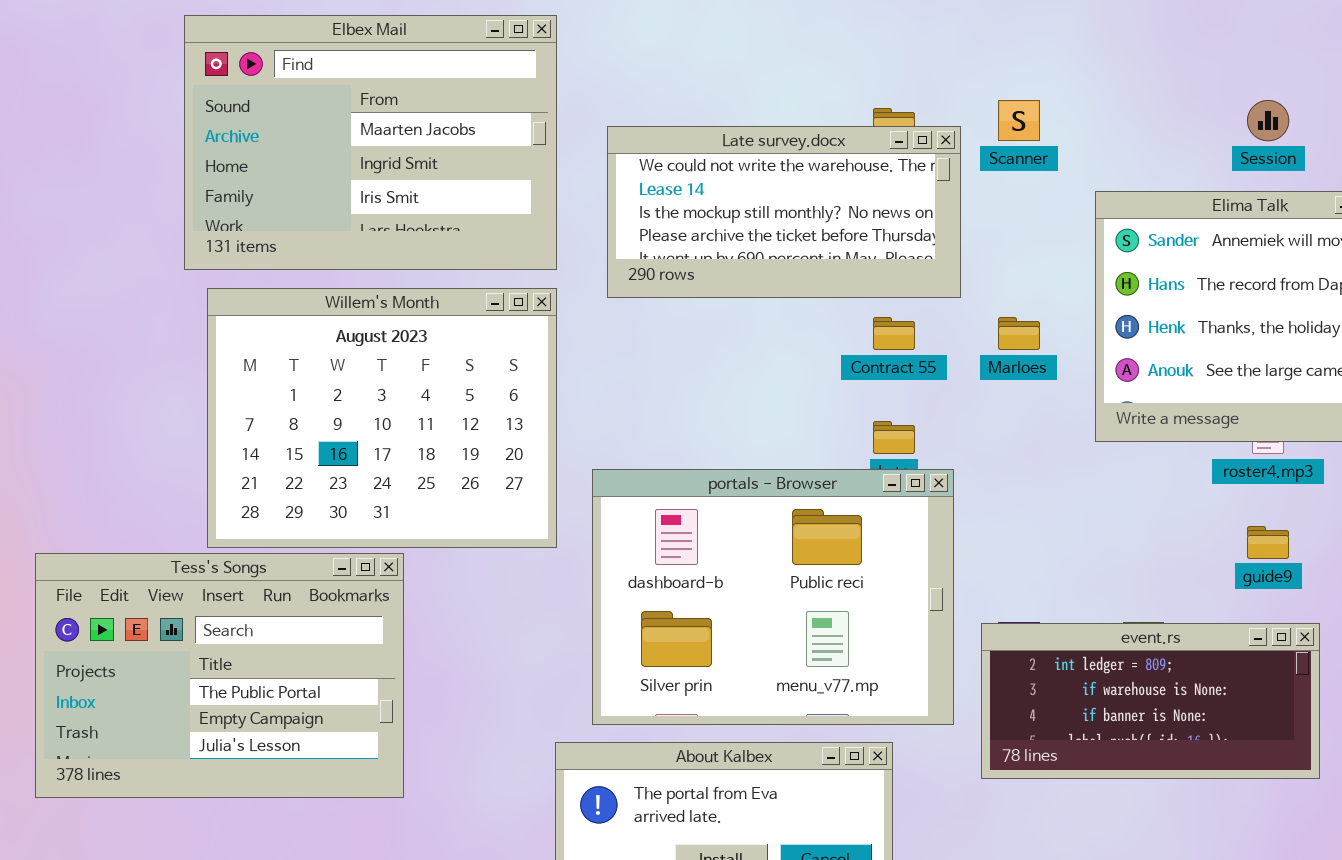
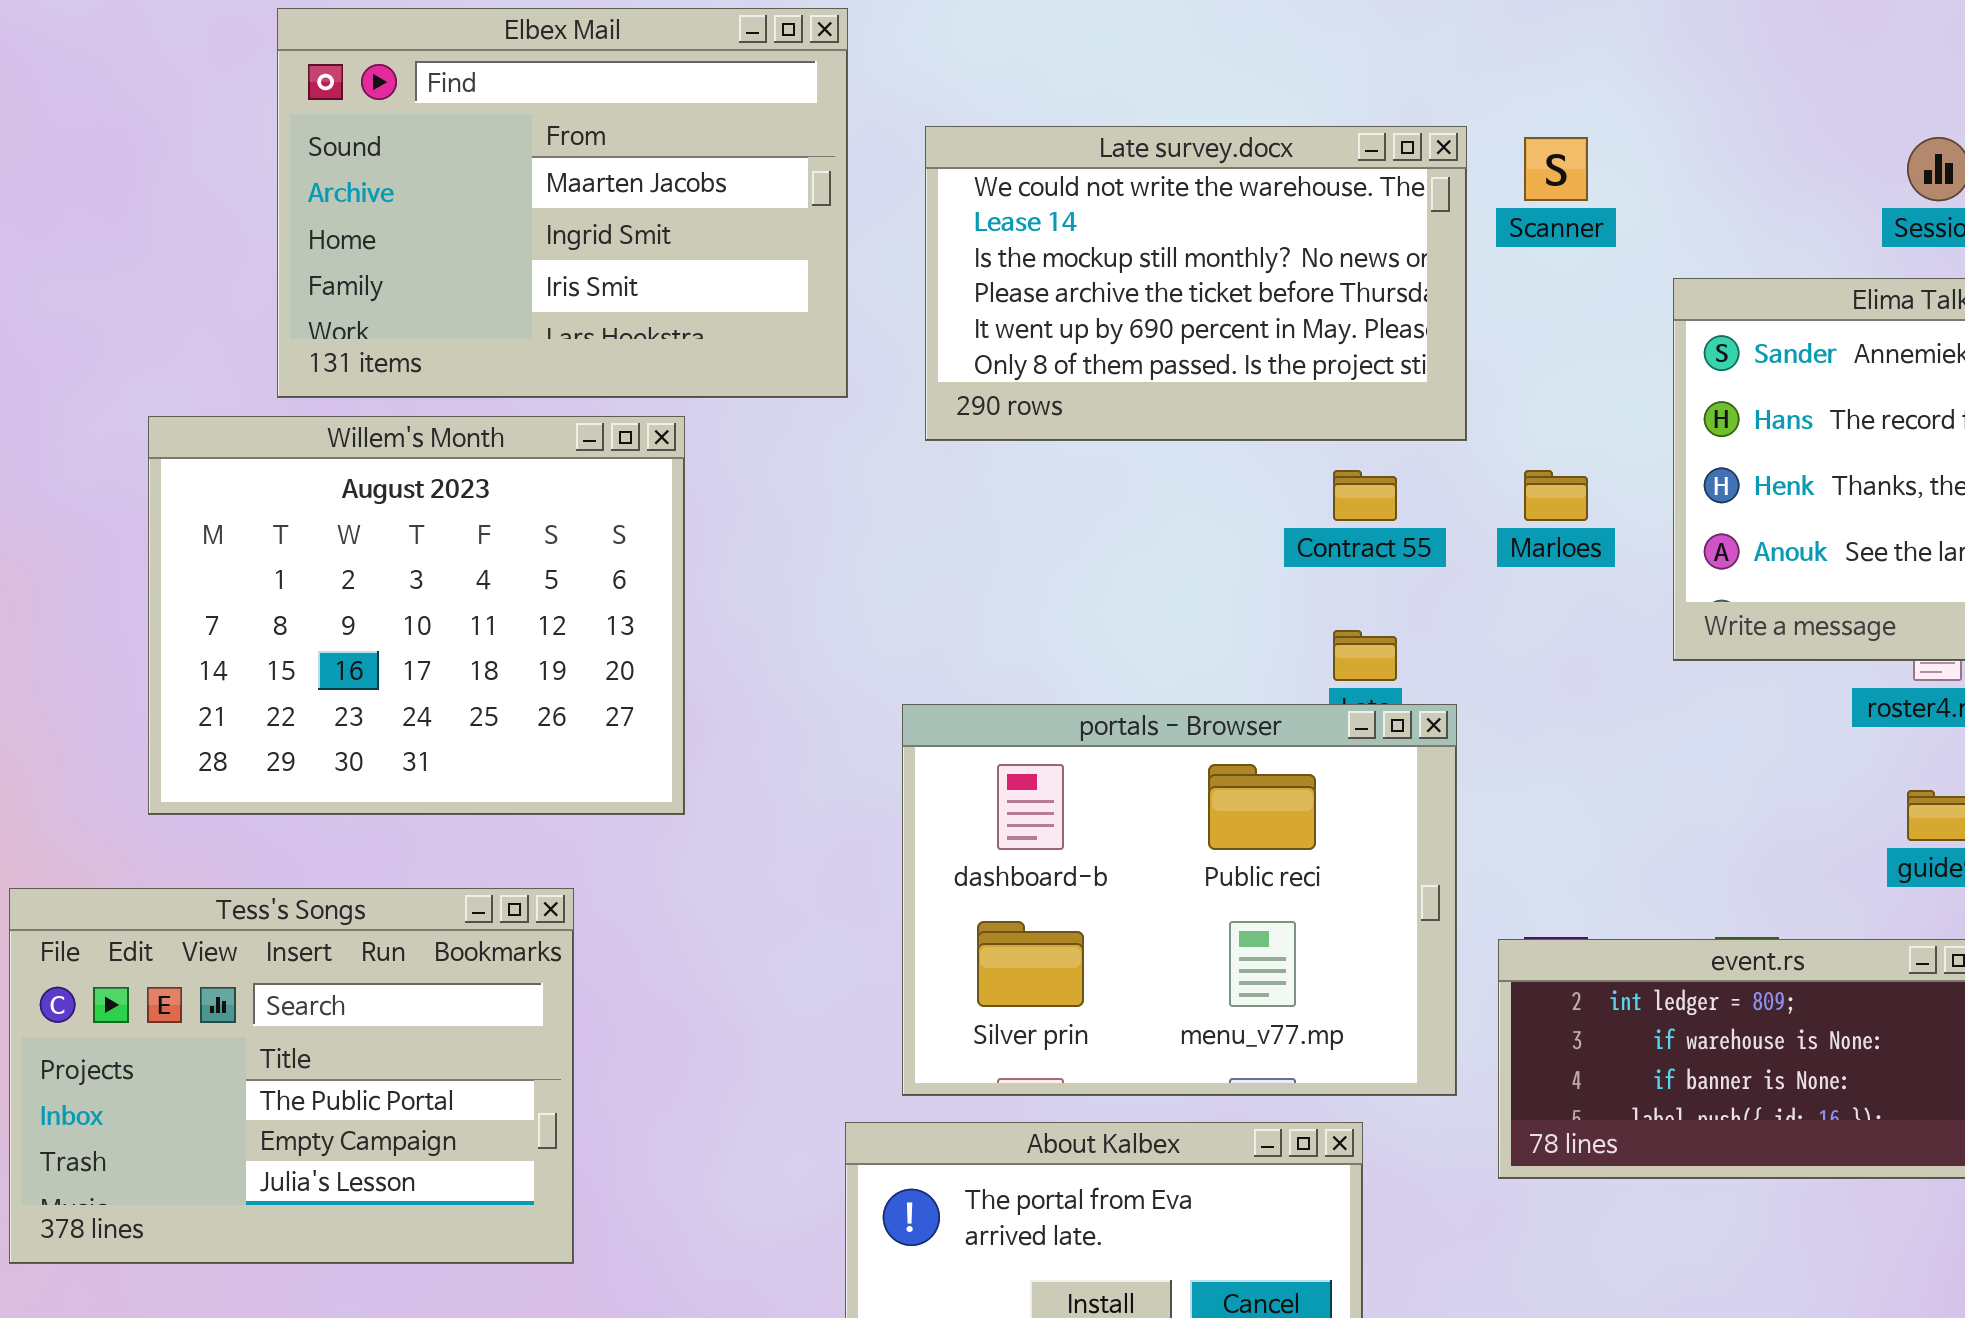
Late survey.docx: [607,126,961,298] -> [925,126,1467,441], resized
Willem's Month: [207,288,557,548] -> [148,416,685,815], moved
Tess's Songs: [35,553,404,798] -> [9,888,574,1264], moved

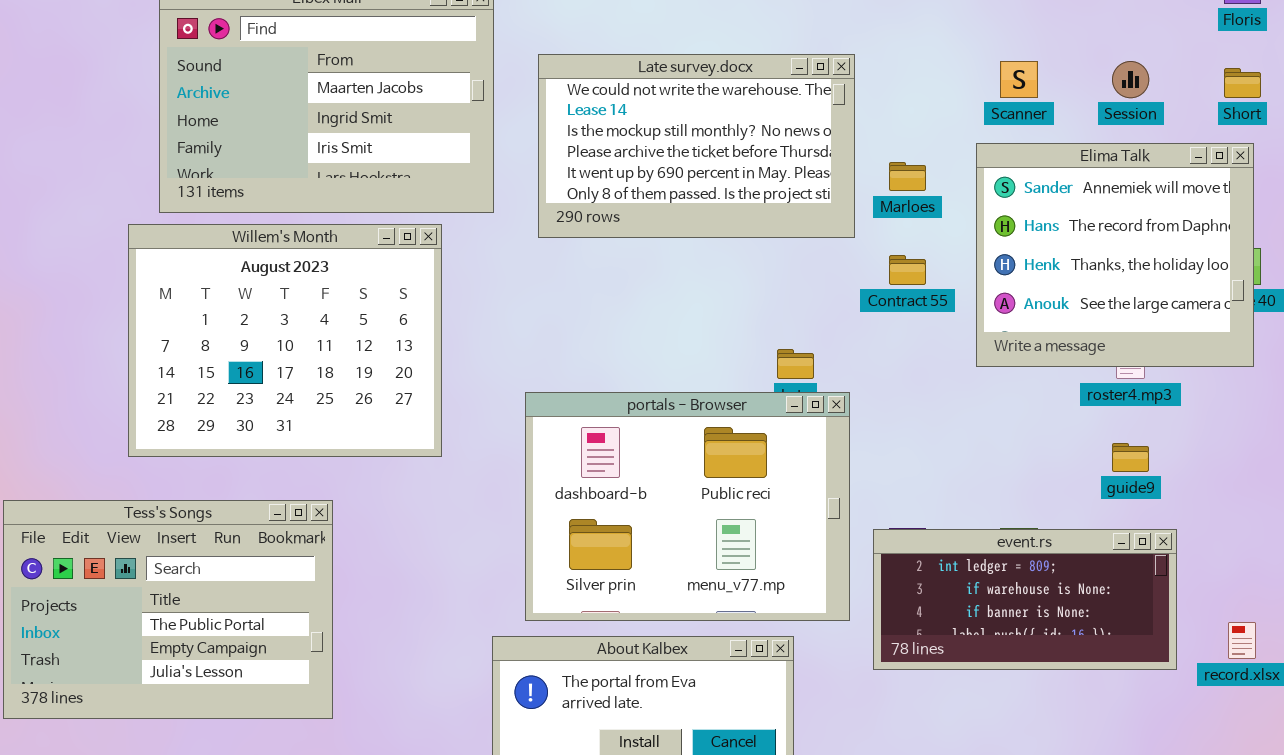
Scanner: [1524,137,1588,201] -> [1000,61,1038,98], moved
Willem's Month: [148,416,685,815] -> [128,224,442,457], moved
Contract 55: [1333,470,1397,521] -> [889,255,926,285], moved
Marloes: [1524,470,1588,521] -> [889,162,926,191], moved

